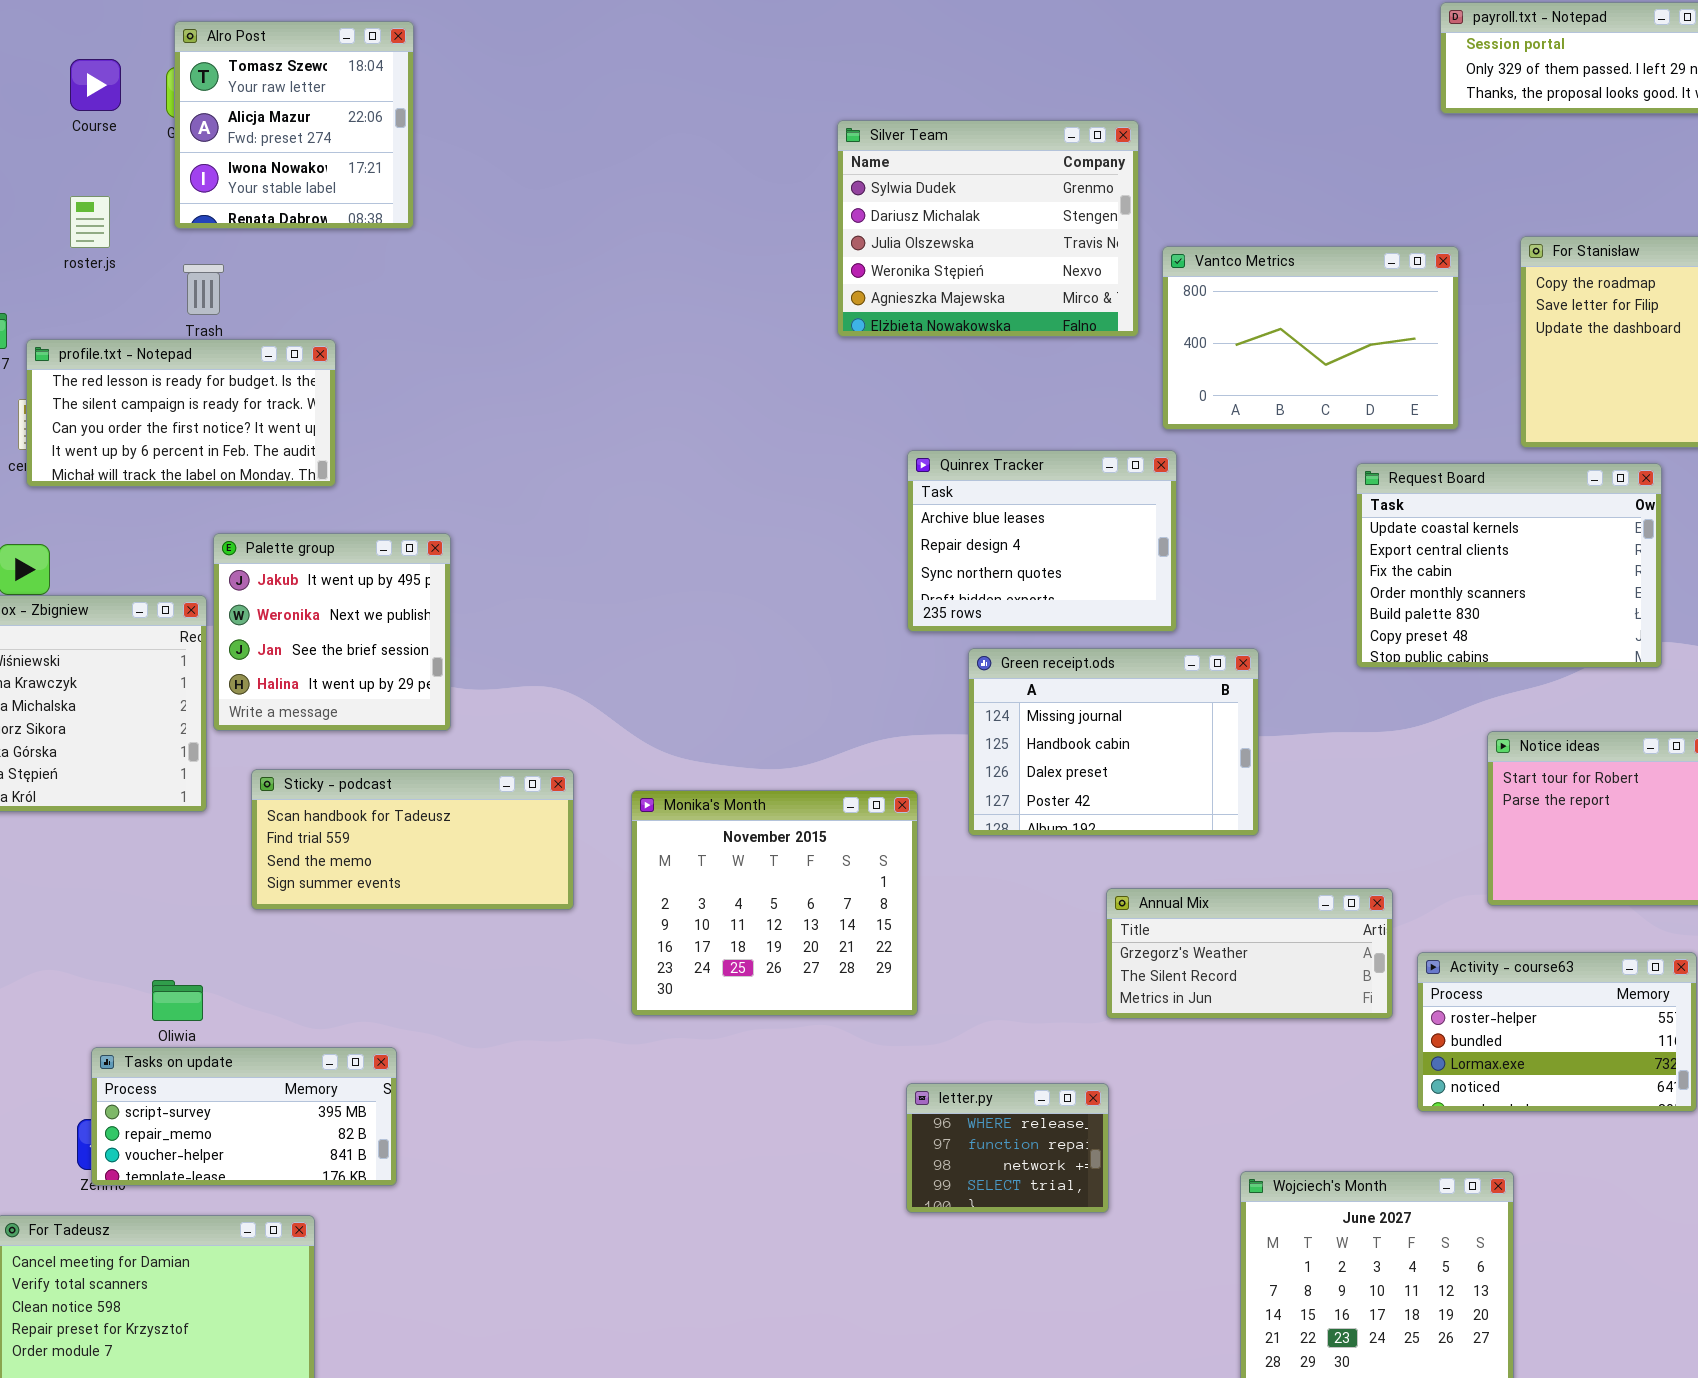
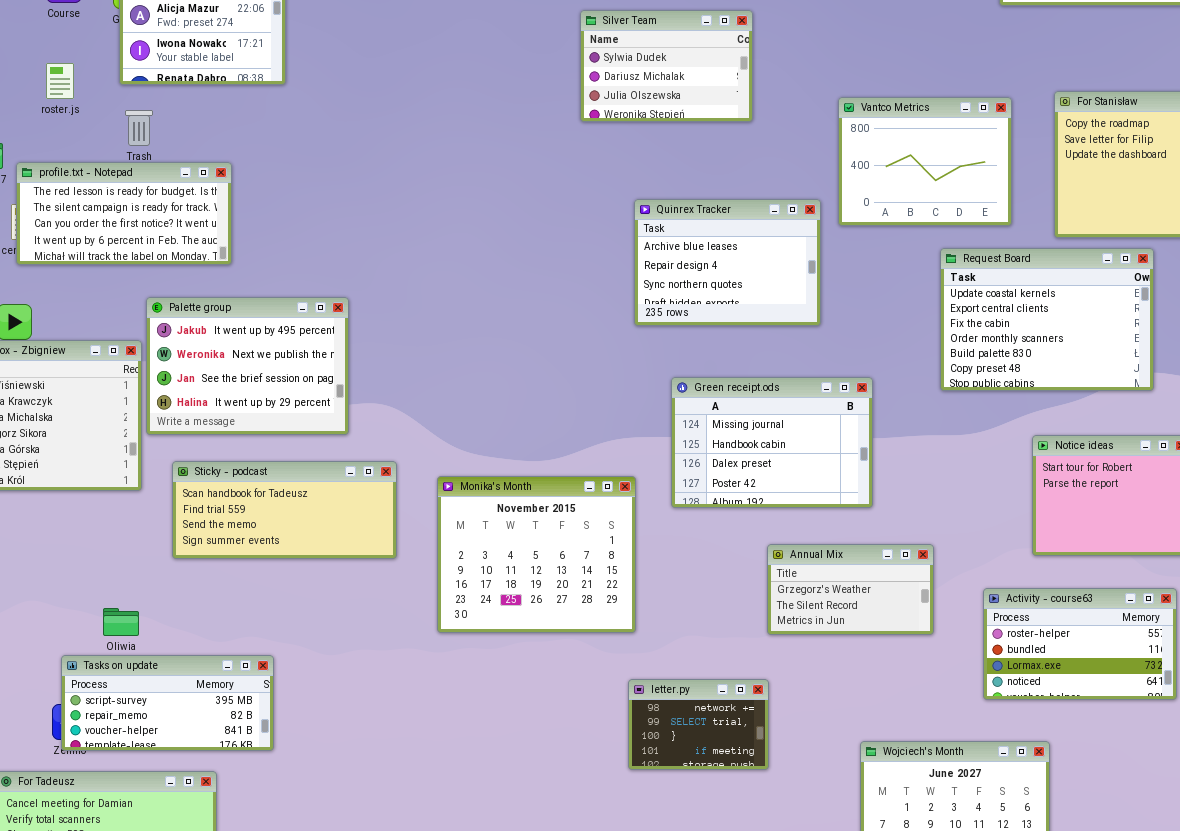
Silver Team: [837,120,1139,337] -> [580,10,753,122], resized
Vantco Metrics: [1162,246,1459,430] -> [838,97,1012,226], resized
Quinrex Tracker: [907,450,1177,632] -> [634,199,821,326], moved
Palette group: [213,533,451,731] -> [146,297,349,435], resized
Annual Mix: [1106,888,1393,1019] -> [767,544,934,635], resized
letter.py: [906,1083,1109,1213] -> [628,679,769,770], scrolled down 2 rows

